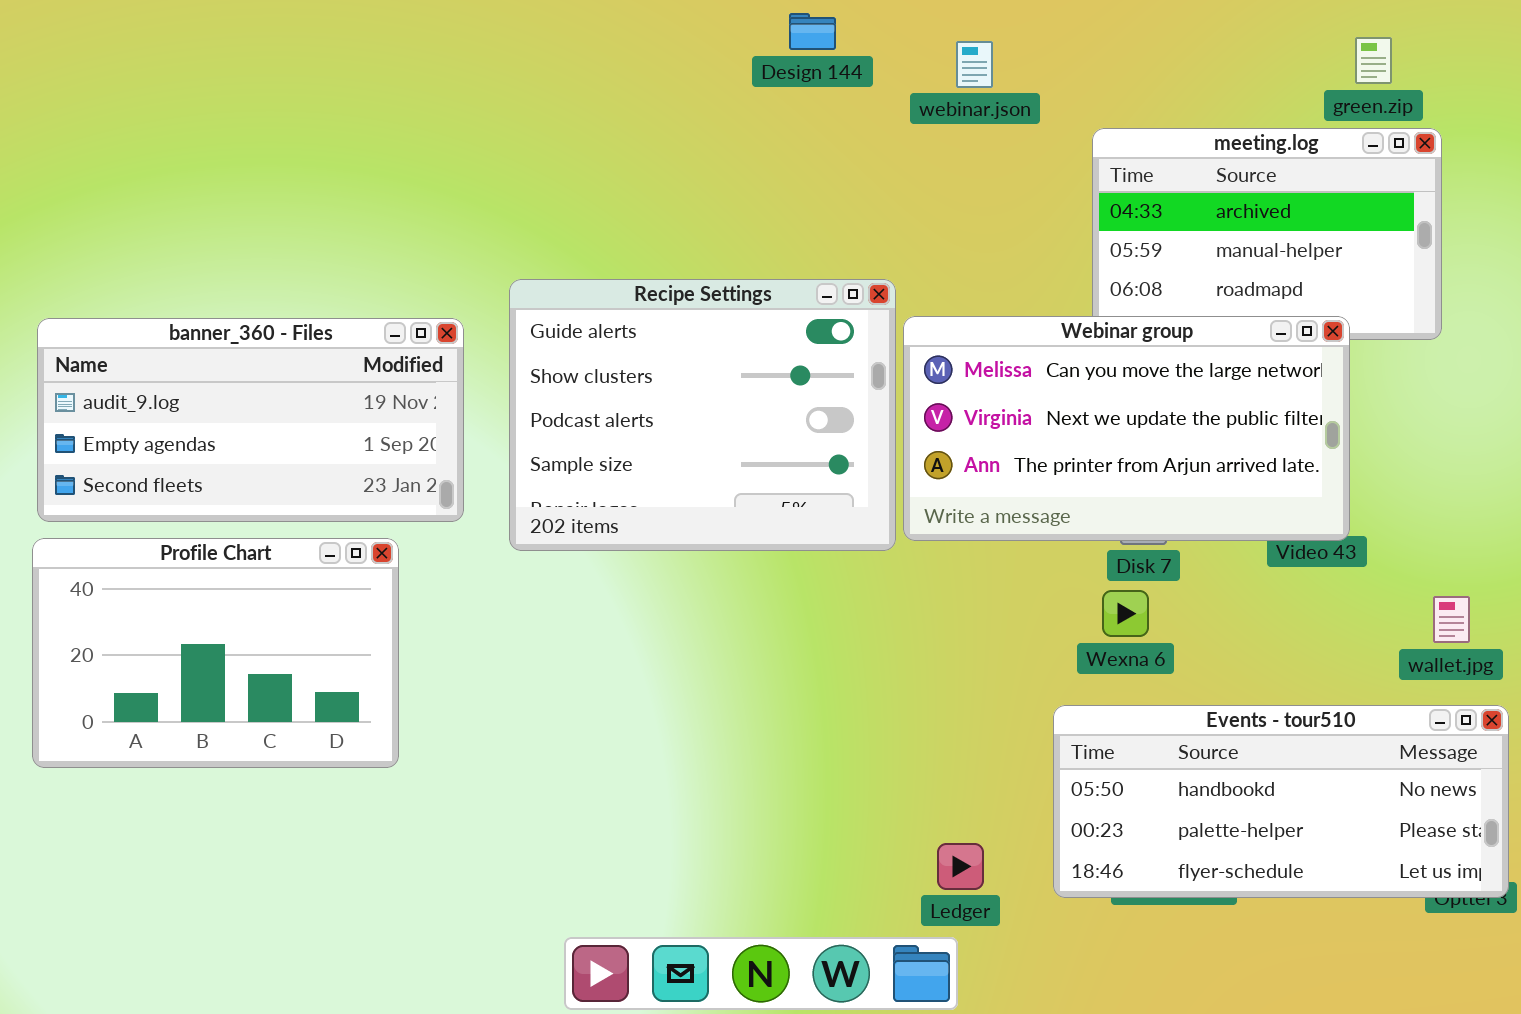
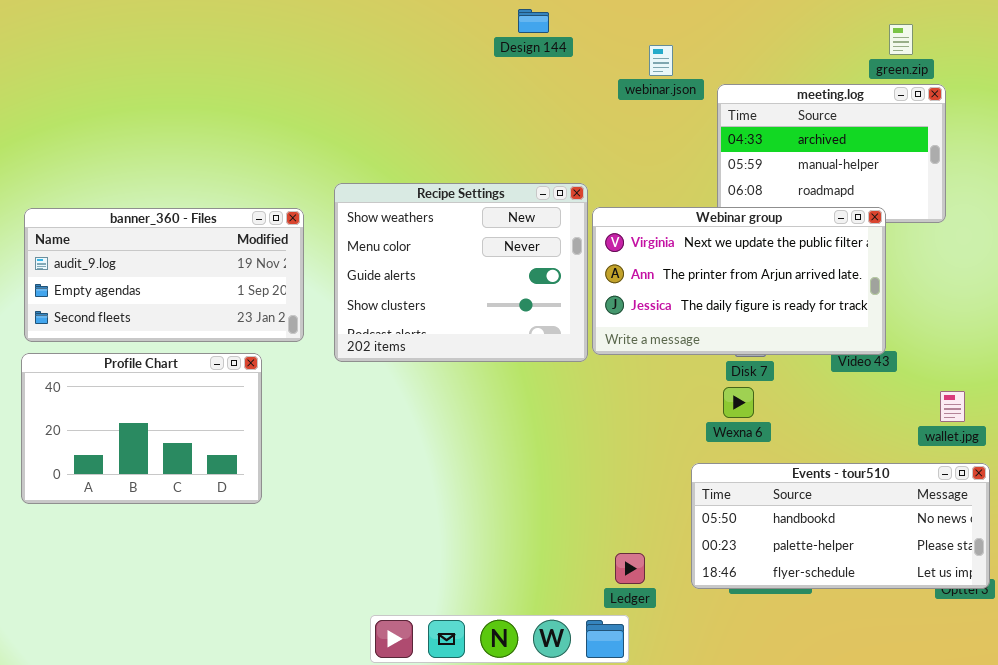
webinar.json: [956,41,993,88] -> [649,45,673,76], moved
Recipe Settings: [509,279,896,551] -> [334,183,588,362], scrolled up 2 rows
Webinar group: [903,316,1350,541] -> [592,207,886,355], scrolled down 1 row

